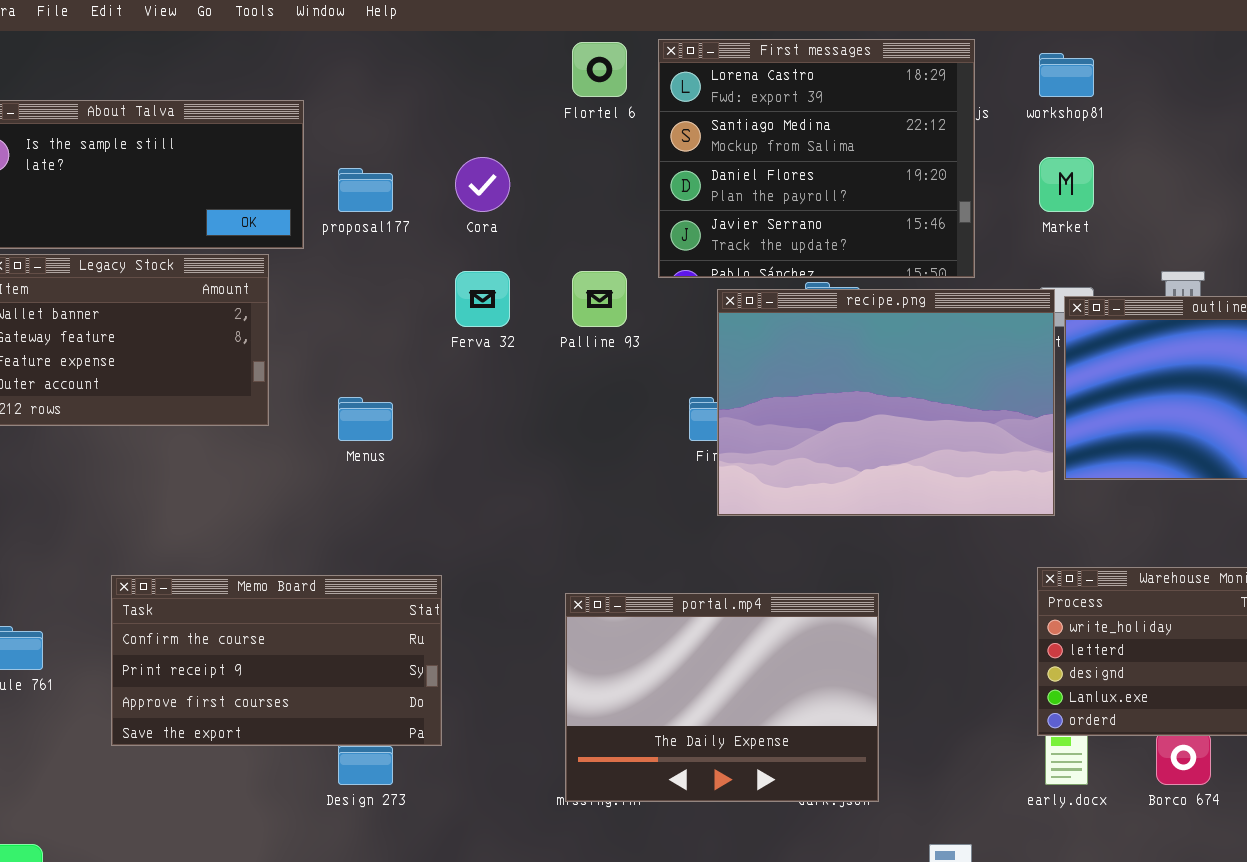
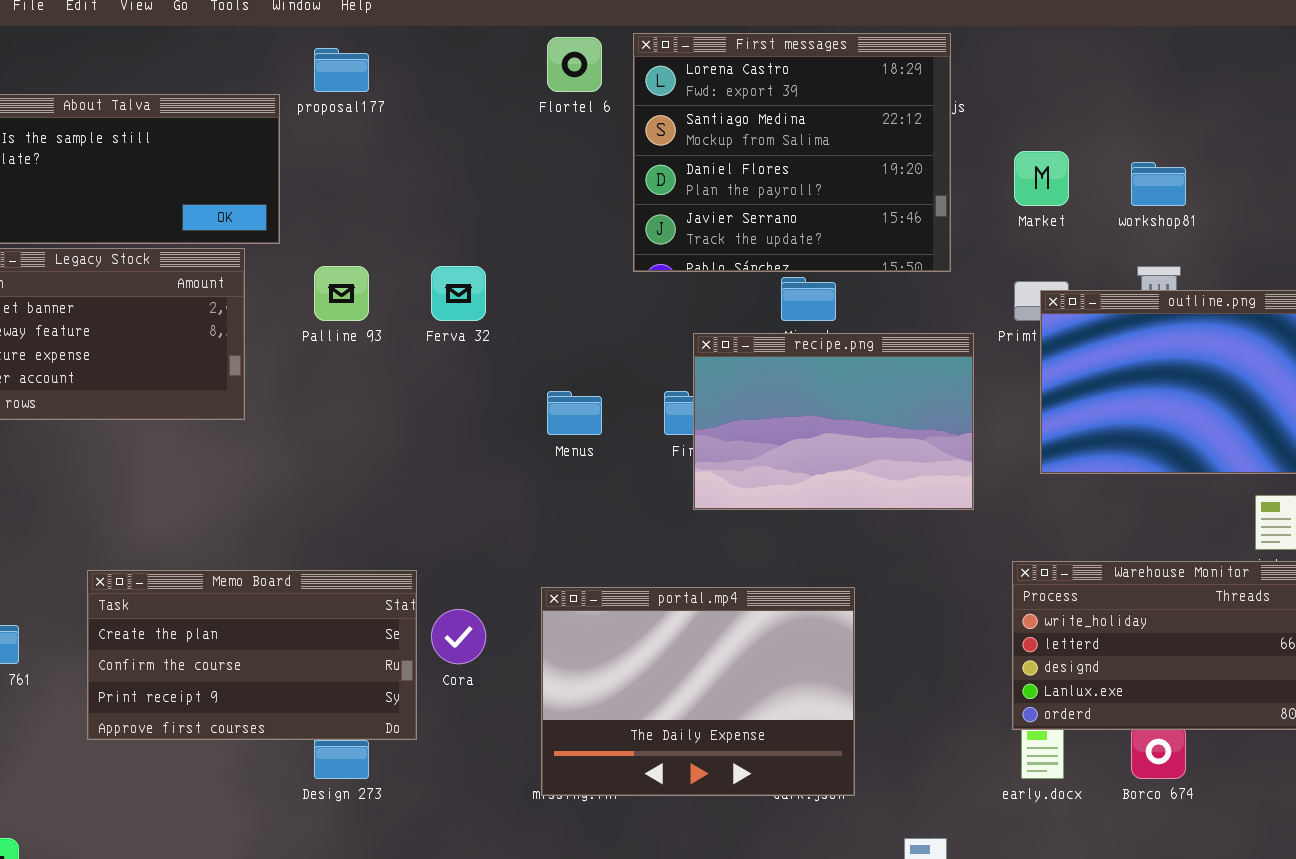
workshop81: [1039,53,1094,97] -> [1131,162,1186,206], moved
Cora: [455,157,510,212] -> [431,609,486,664], moved
proposal177: [338,168,393,212] -> [314,48,369,92], moved
Palline 93: [572,271,627,327] -> [314,266,369,321], moved
recipe.png: [717,289,1055,516] -> [693,333,974,510], resized
Menus: [338,397,393,441] -> [547,391,602,435], moved
Memo Board: [111,575,442,746] -> [87,570,417,740], scrolled up 1 row

